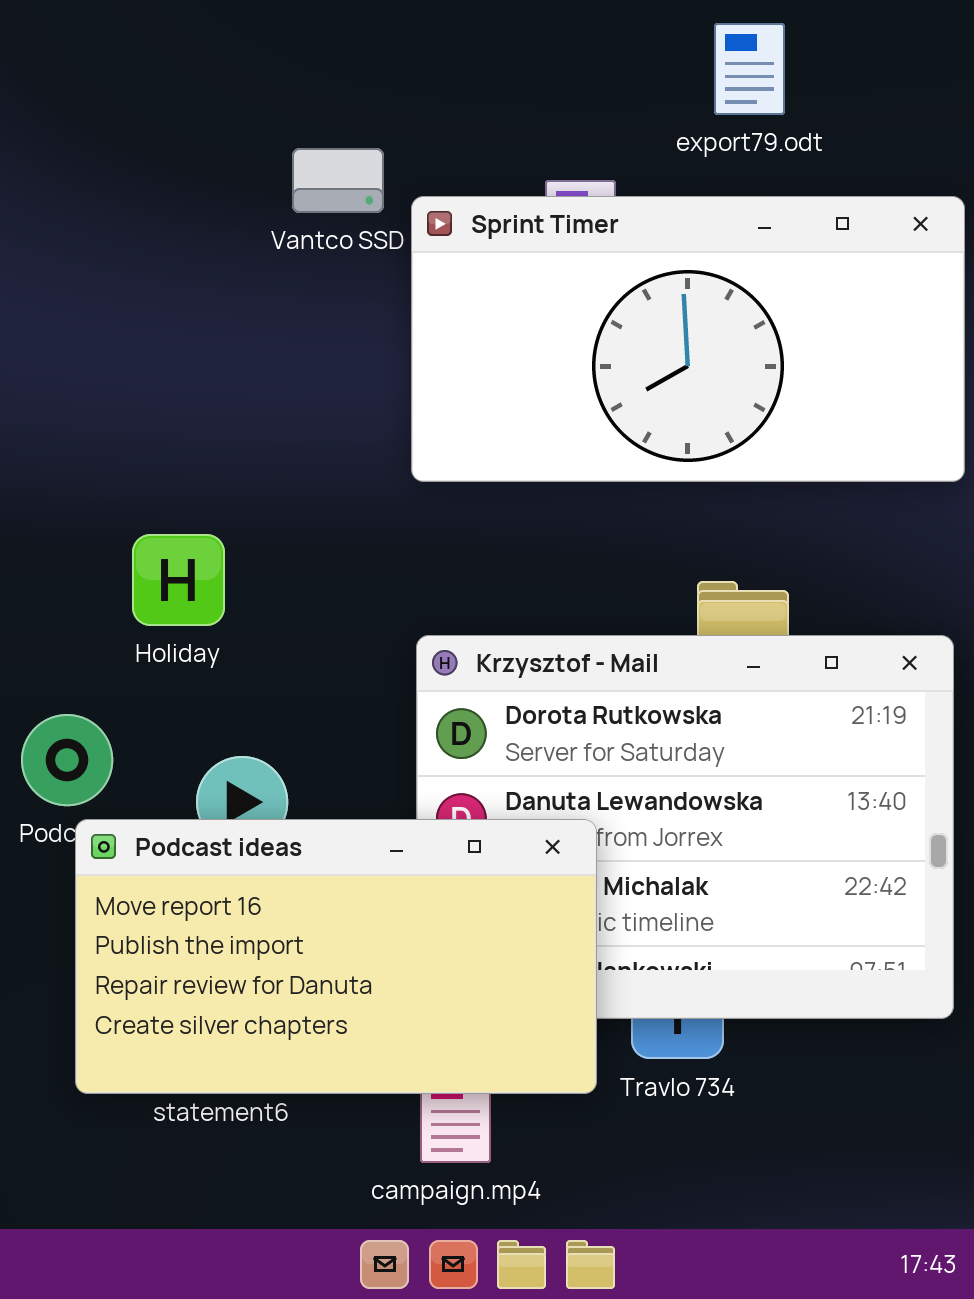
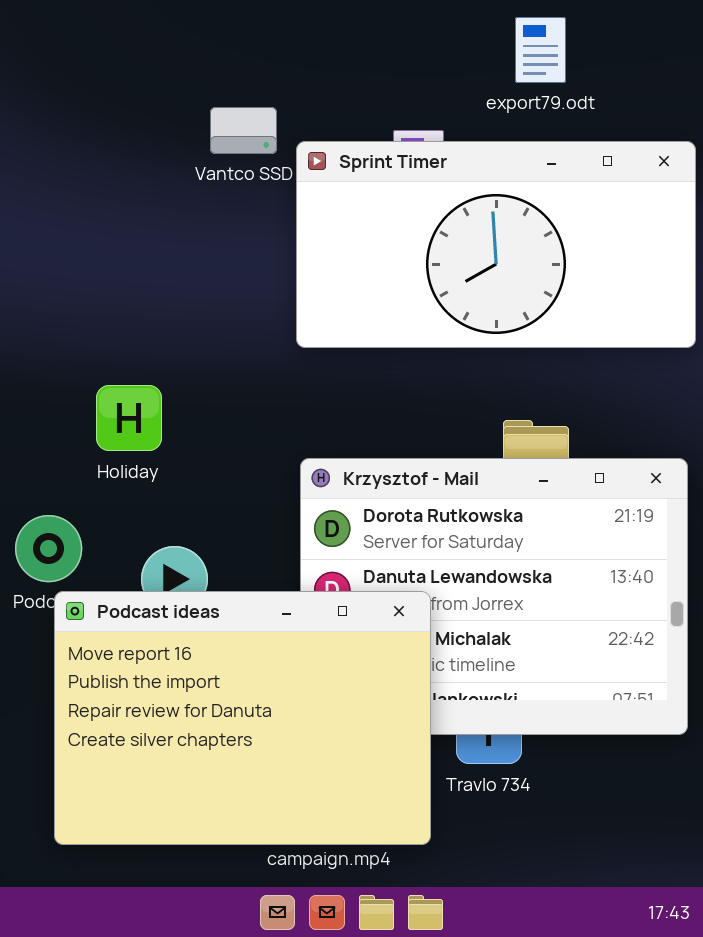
Podcast ideas: [75,819,597,1094] -> [54,591,431,845], resized

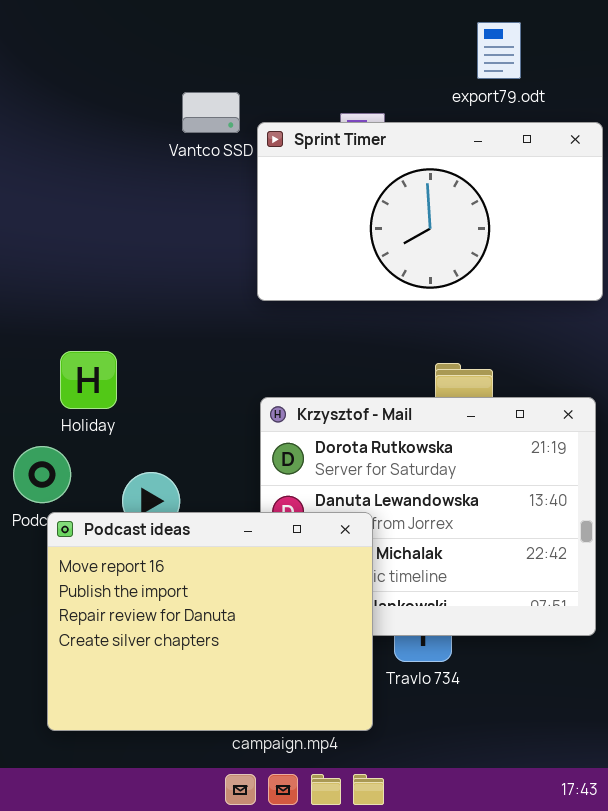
export79.odt: [515,17,566,83] -> [477,22,521,79], moved
Holiday: [96,385,162,451] -> [60,351,117,409], moved

